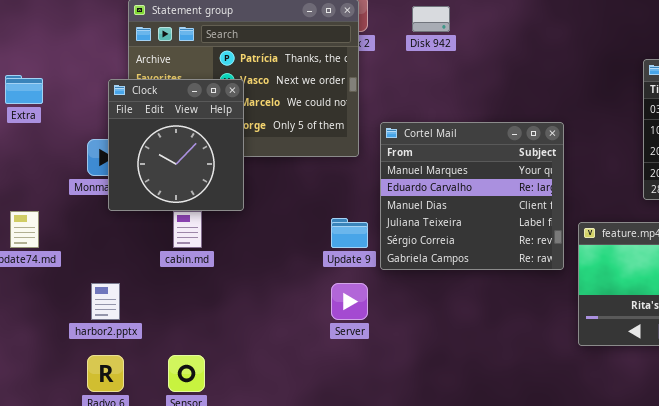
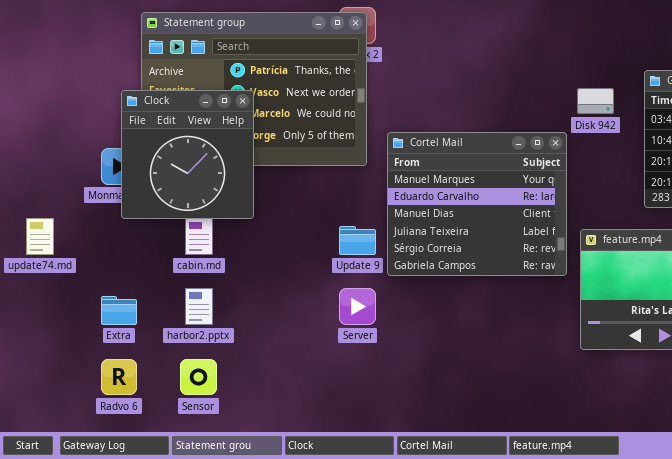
Disk 942: [412,6,450,32] -> [577,88,614,114], moved
Extra: [5,75,43,104] -> [101,296,137,325], moved
harbor2.pptx: [91,283,120,320] -> [185,288,213,325], moved

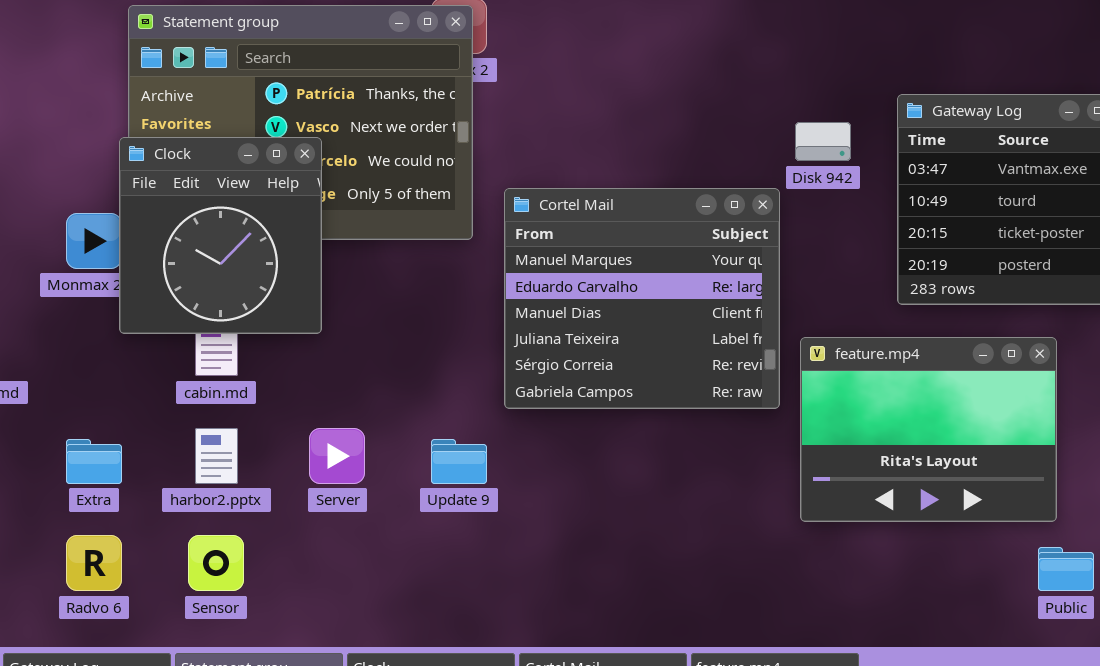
Clock: [121,90,254,219] -> [119,137,322,334], moved
Update 9: [339,226,376,255] -> [431,439,487,484], moved
Server: [339,288,376,325] -> [309,428,365,484], moved

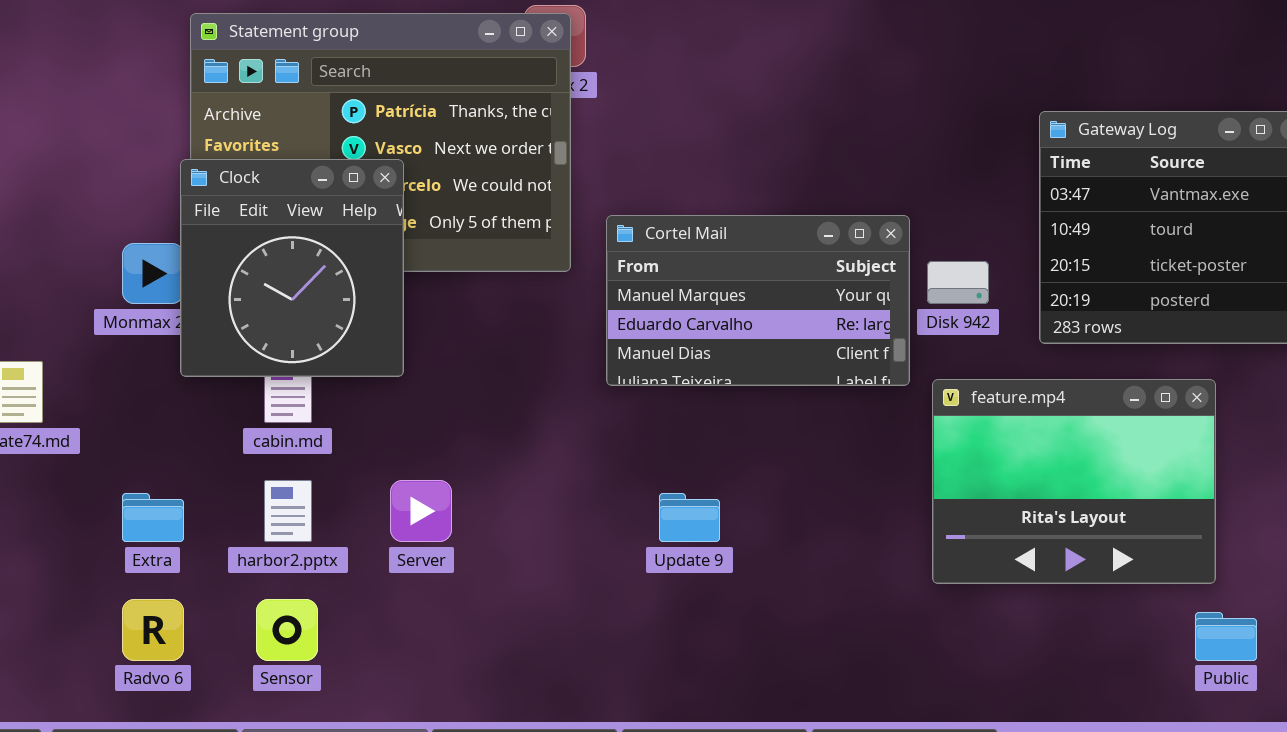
Disk 942: [795,122,851,161] -> [927,261,989,304], moved
Cortel Mail: [504,188,780,409] -> [606,215,910,386], resized
Update 9: [431,439,487,484] -> [659,493,720,542], moved

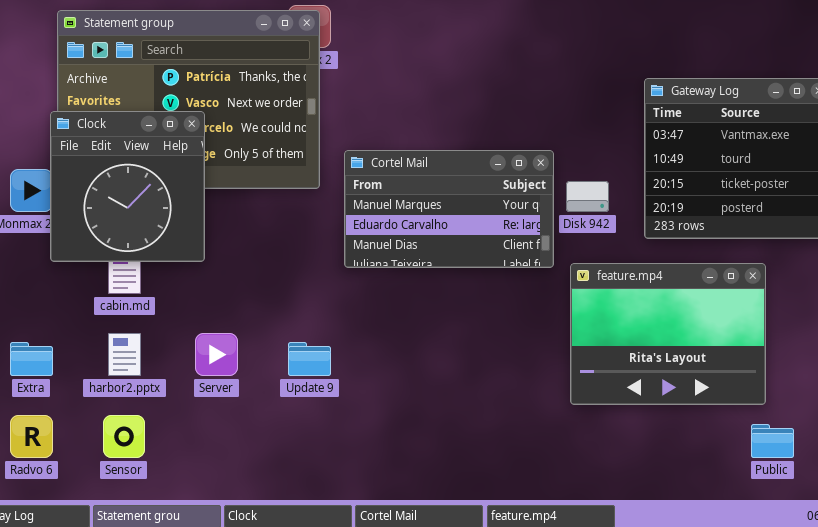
Update 9: [659,493,720,542] -> [288,342,331,376], moved

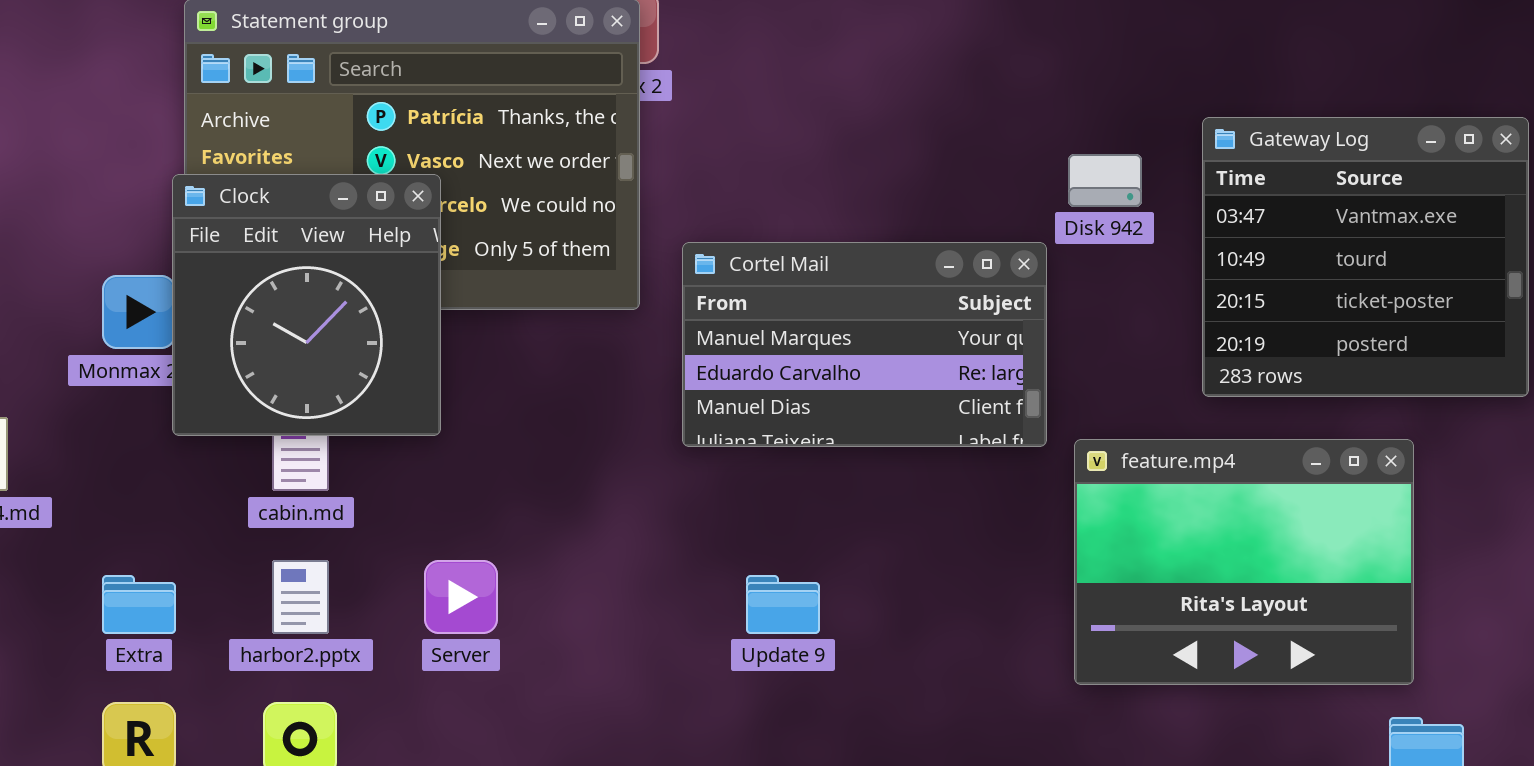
Disk 942: [566,181,609,212] -> [1068,154,1142,207], moved
Update 9: [288,342,331,376] -> [746,575,820,634], moved

